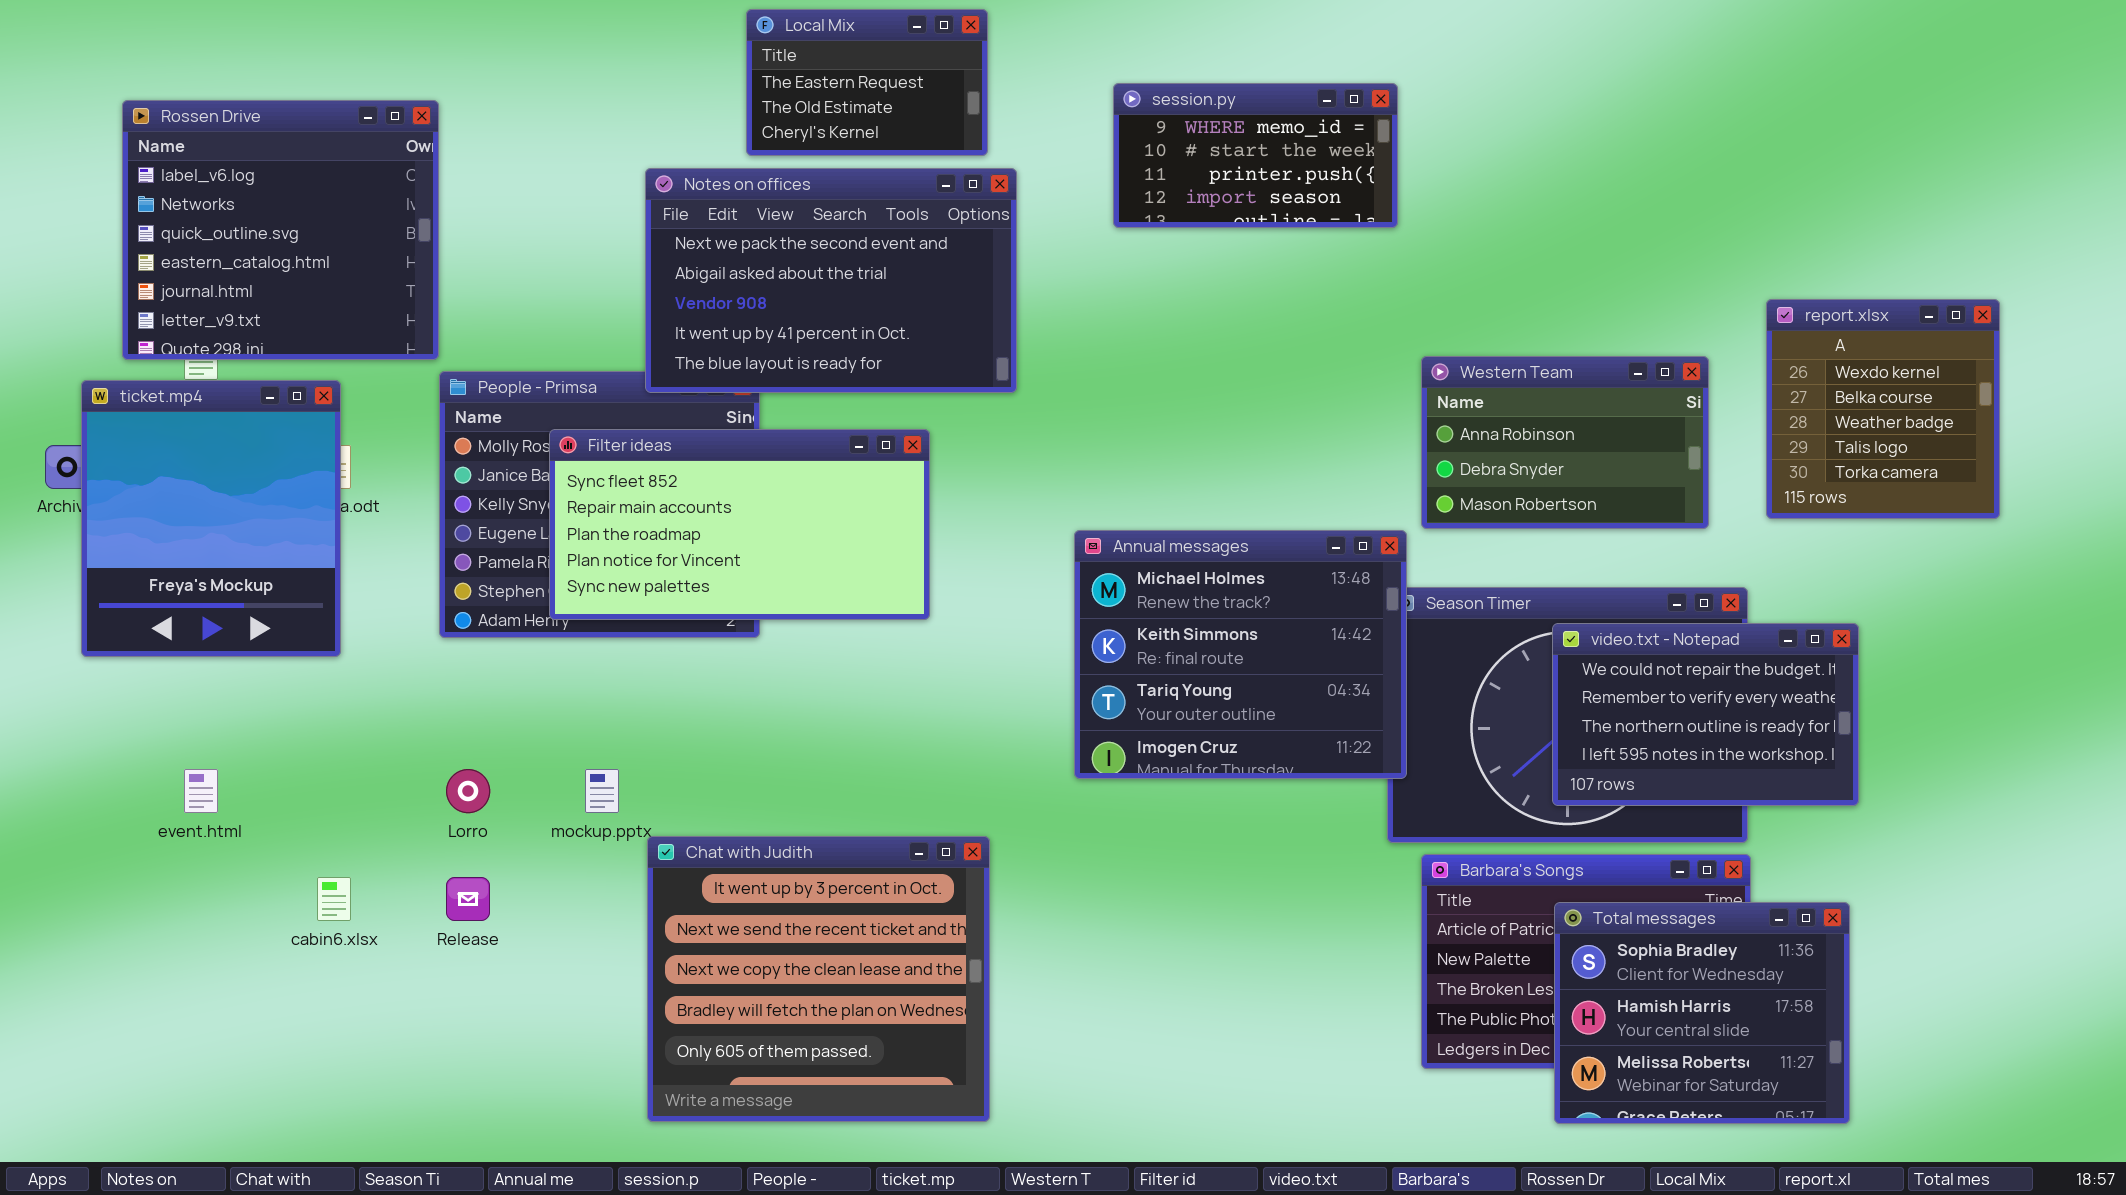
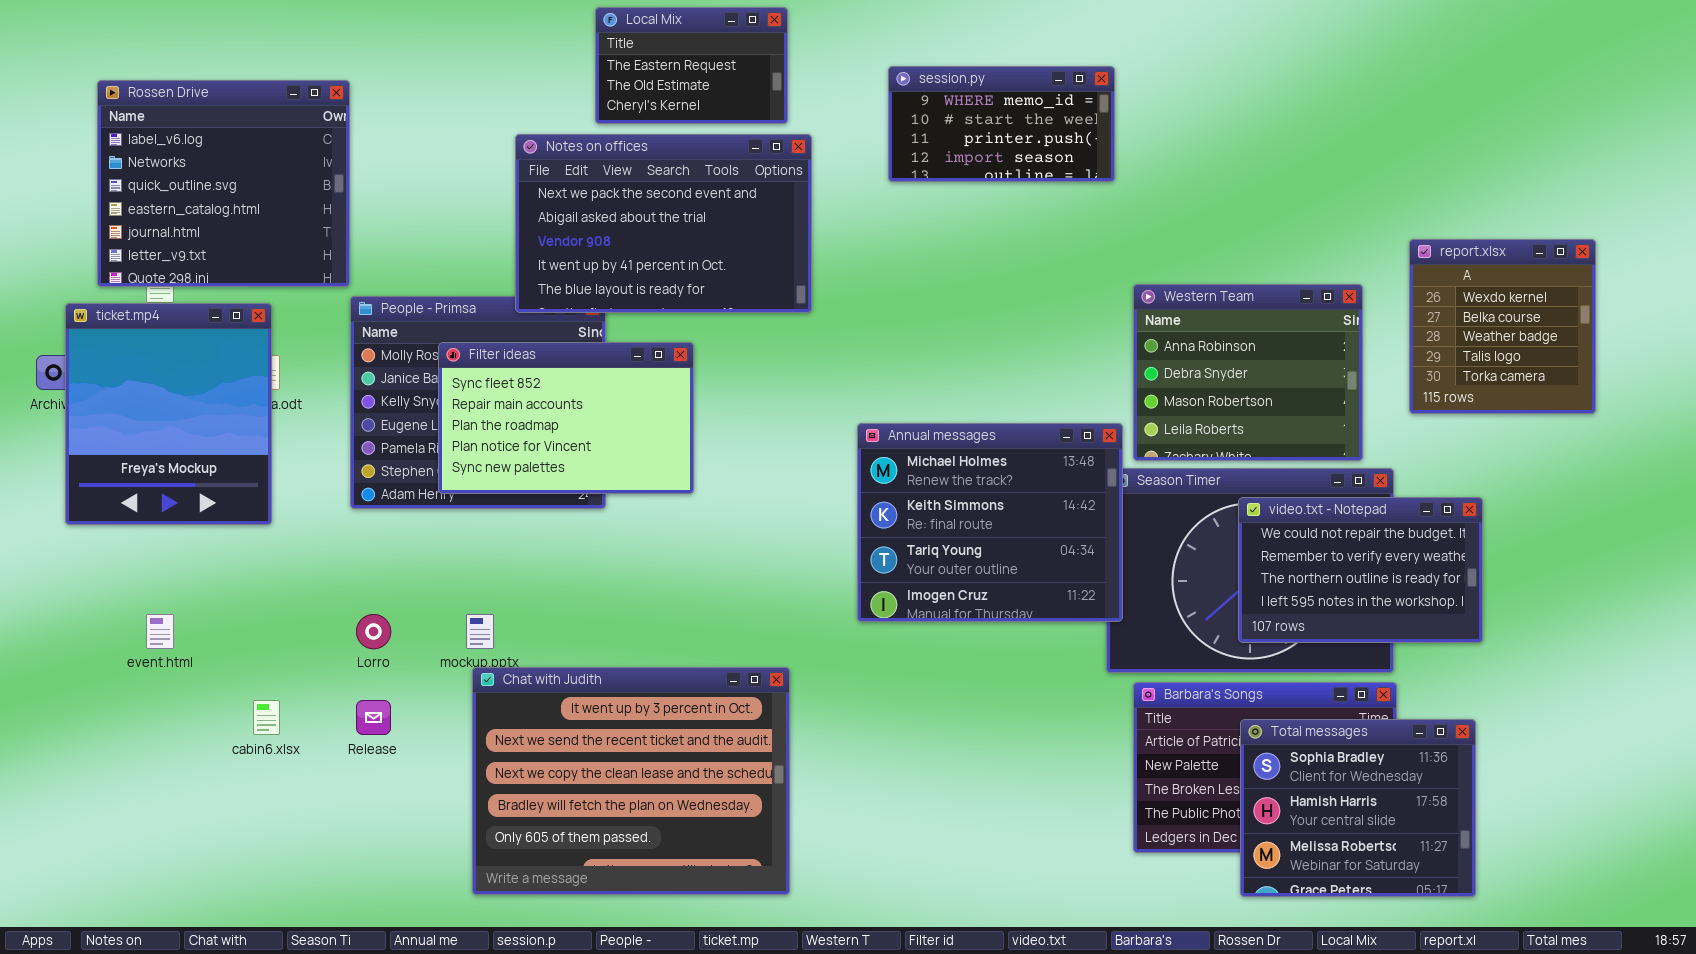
Western Team: [1421,356,1709,529] -> [1133,284,1363,461], resized
Filter ideas: [549,429,930,620] -> [438,342,694,494], resized
Chat with Judith: [647,836,990,1122] -> [472,667,790,895], resized

